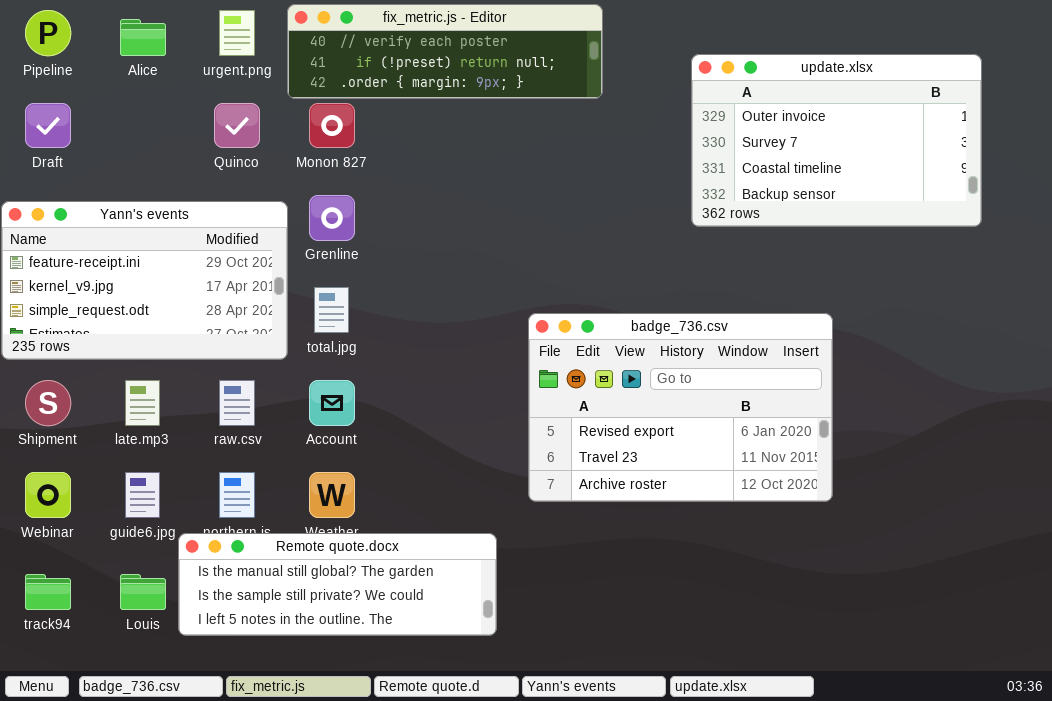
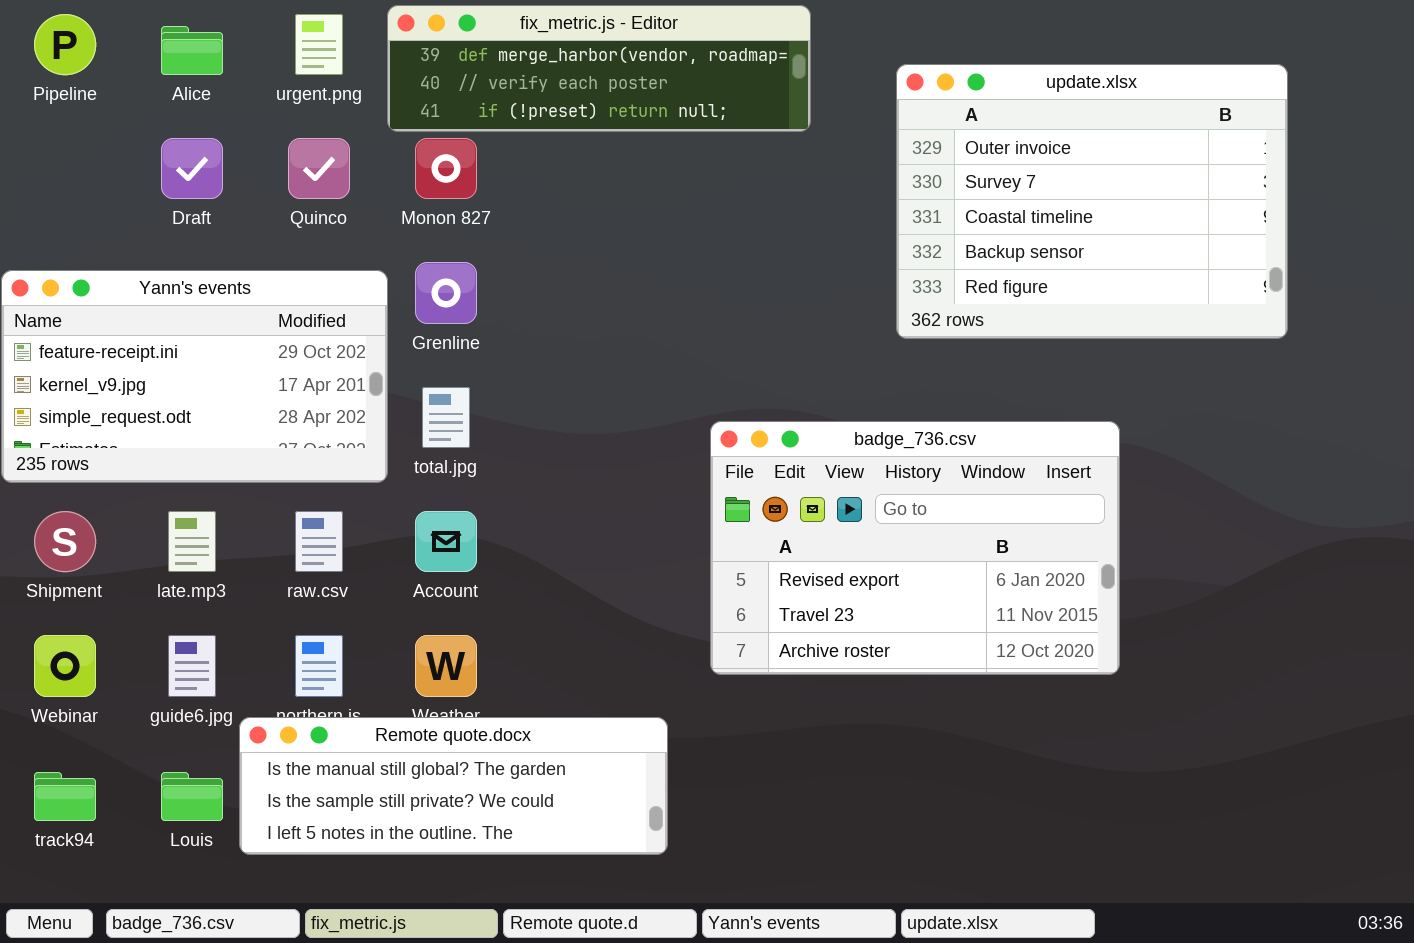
fix_metric.js - Editor: [287,4,603,99] -> [387,5,811,132], scrolled up 1 row
update.xlsx: [691,54,982,227] -> [896,64,1288,339], moved, resized
Draft: [25,103,71,148] -> [161,138,223,199], moved

